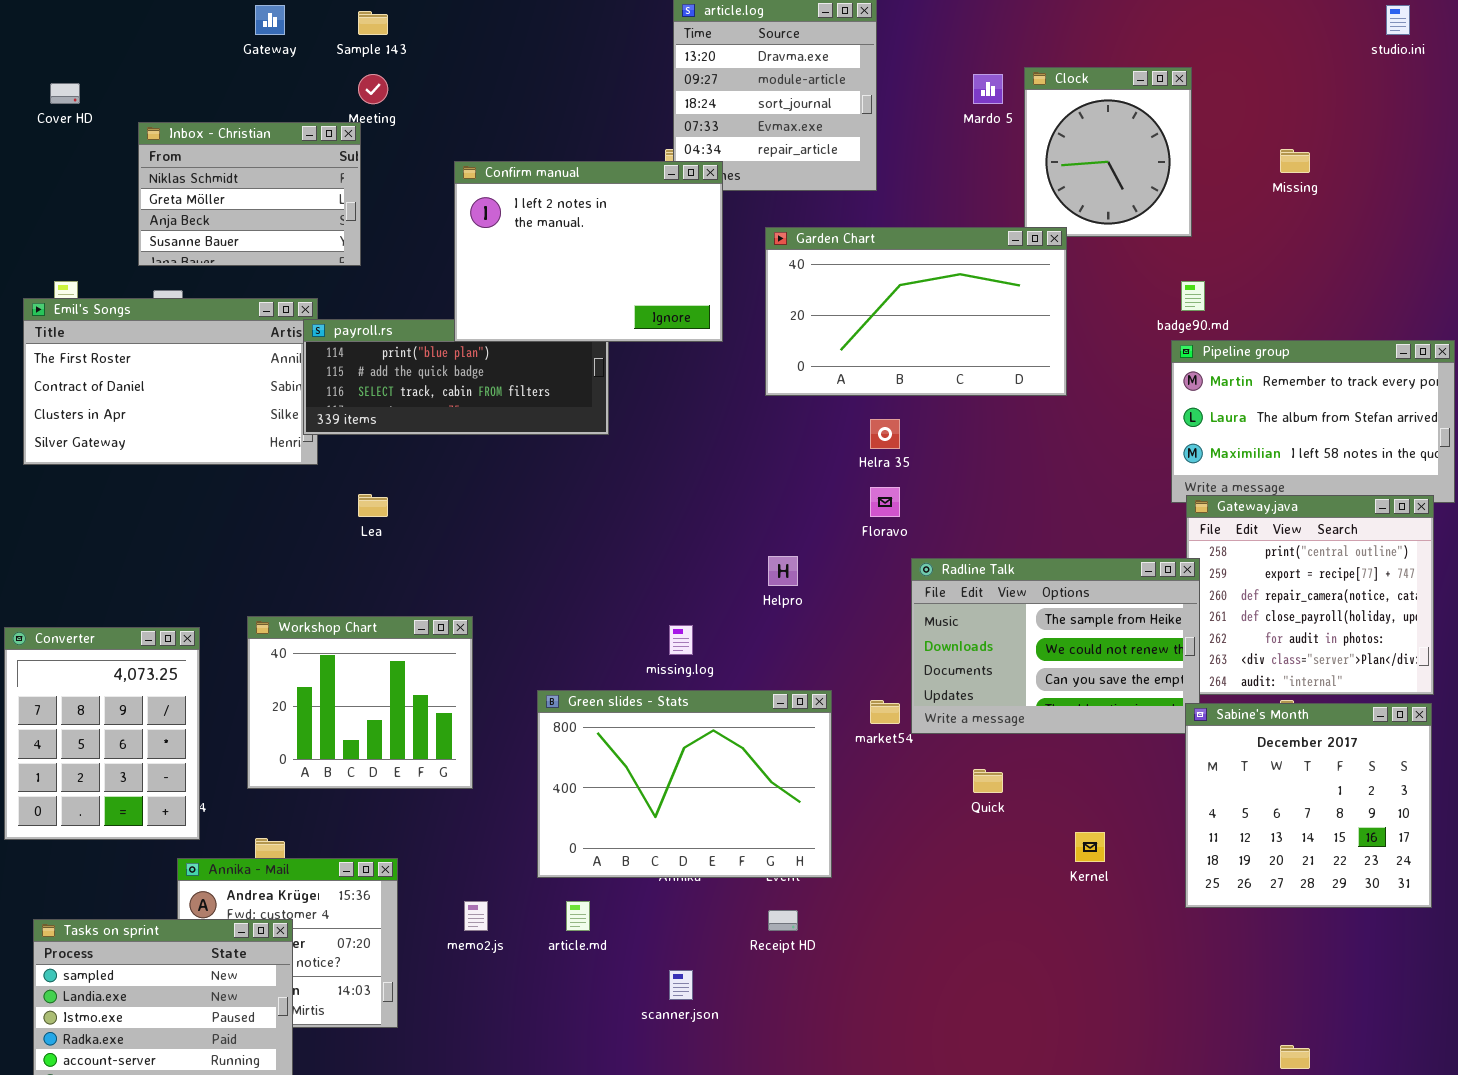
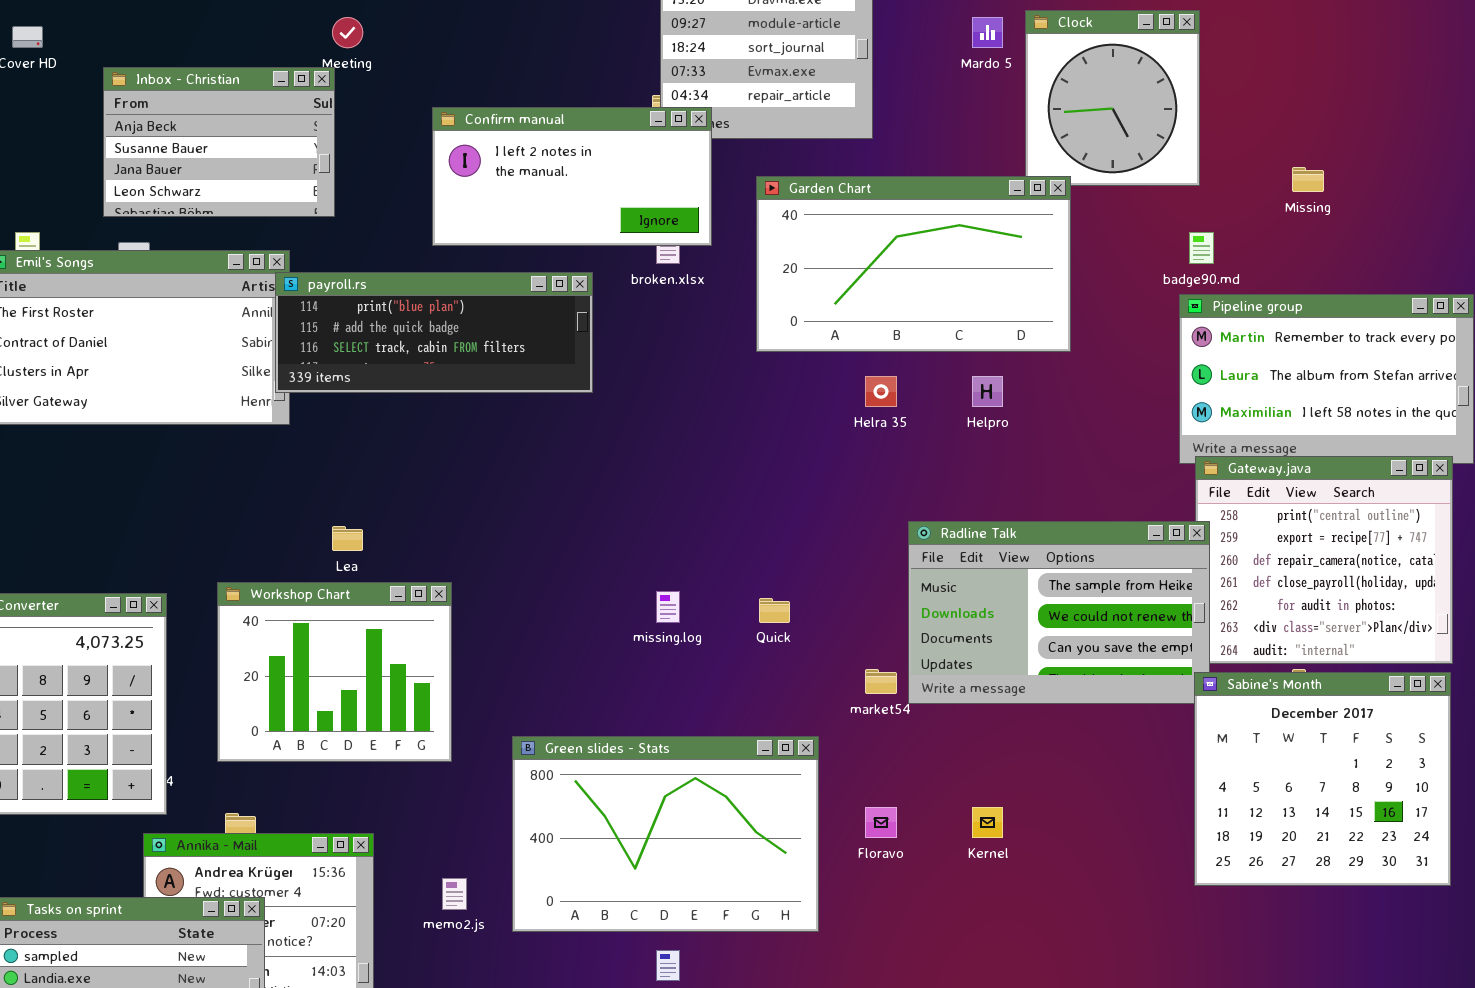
Inbox - Christian: [138,122,361,266] -> [103,67,335,217], scrolled down 2 rows
Missing: [1280,149,1310,173] -> [1292,167,1324,192], moved
Confirm manual: [454,161,723,342] -> [432,107,712,246], resized
Floravo: [870,487,900,517] -> [865,807,897,838], moved
Lea: [358,494,388,517] -> [332,526,363,551], moved
Helpro: [768,556,798,586] -> [972,376,1003,407], moved
Green slides - Stats: [537,690,832,878] -> [512,736,819,932], moved
Quick: [973,769,1003,793] -> [759,598,790,623], moved
Kernel: [1075,832,1105,862] -> [972,807,1003,838], moved

